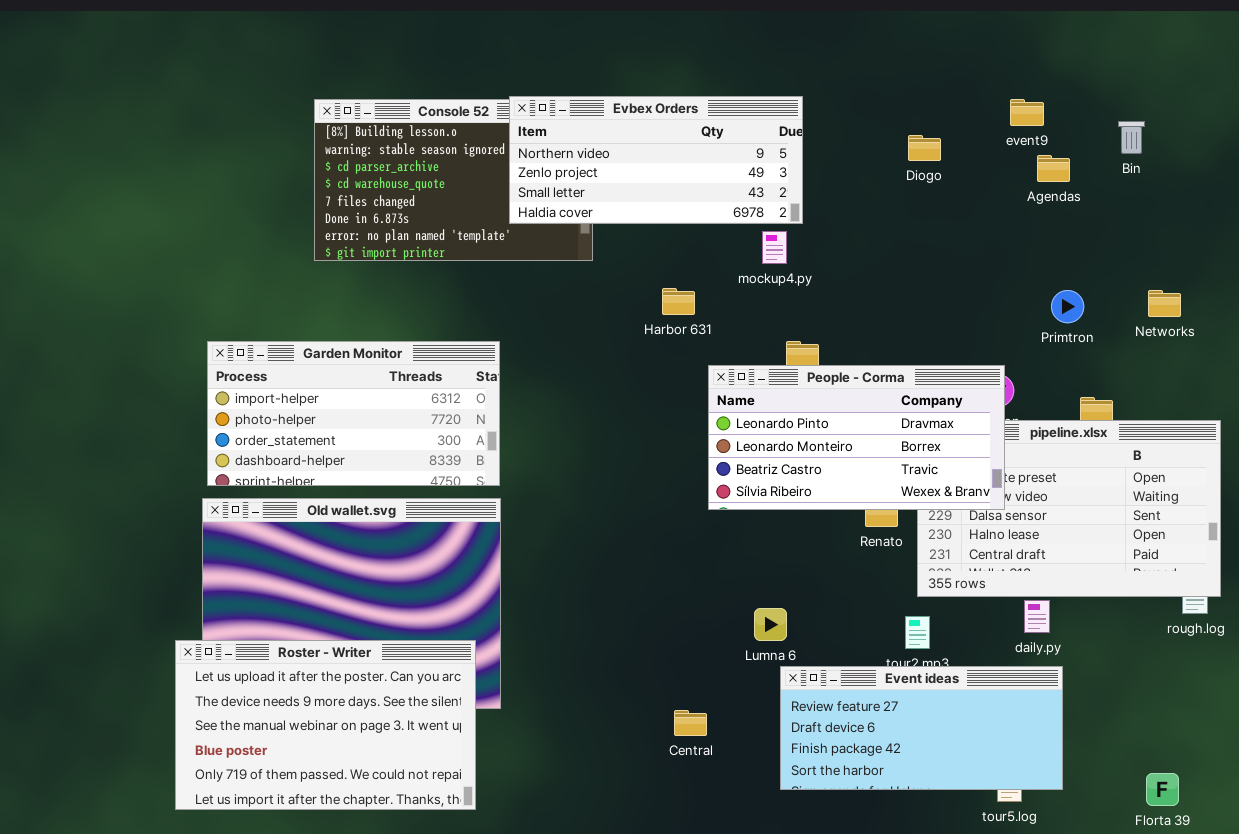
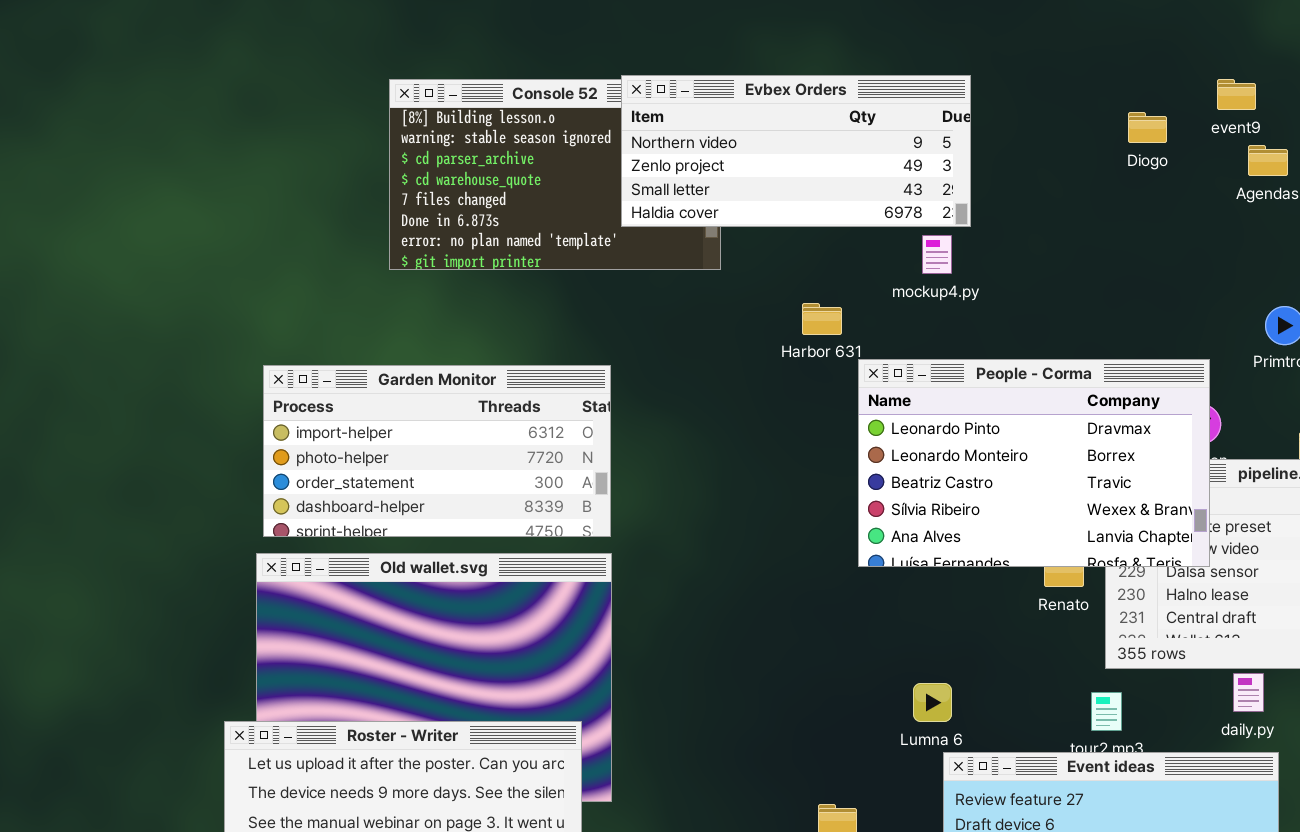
Diogo: [908,135,941,161] -> [1128,112,1167,143], moved
People - Corma: [708,365,1005,510] -> [858,359,1210,567], resized

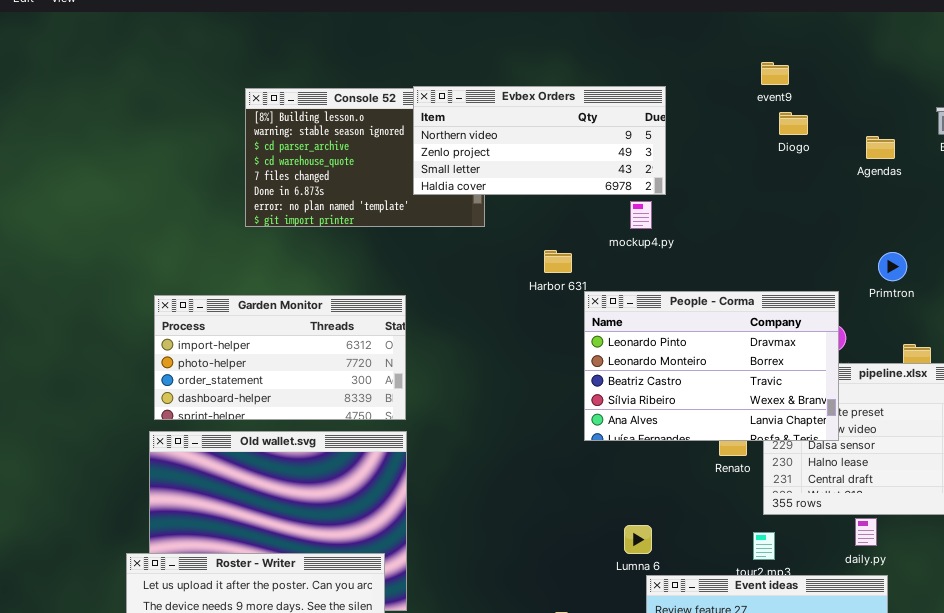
event9: [1217,79,1256,110] -> [761,62,789,85], moved

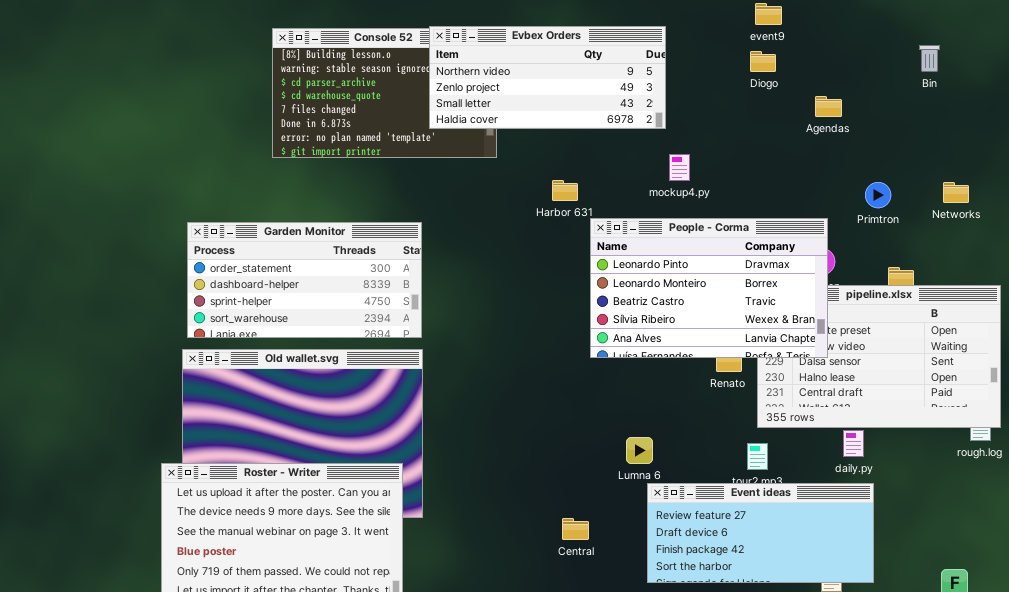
Diogo: [779,112,808,135] -> [750,51,776,72], moved
Agendas: [866,136,895,159] -> [815,96,842,117], moved
mockup4.py: [630,201,652,229] -> [669,154,690,181], moved
Garden Monitor: [154,295,406,420] -> [187,222,422,338], scrolled down 2 rows

